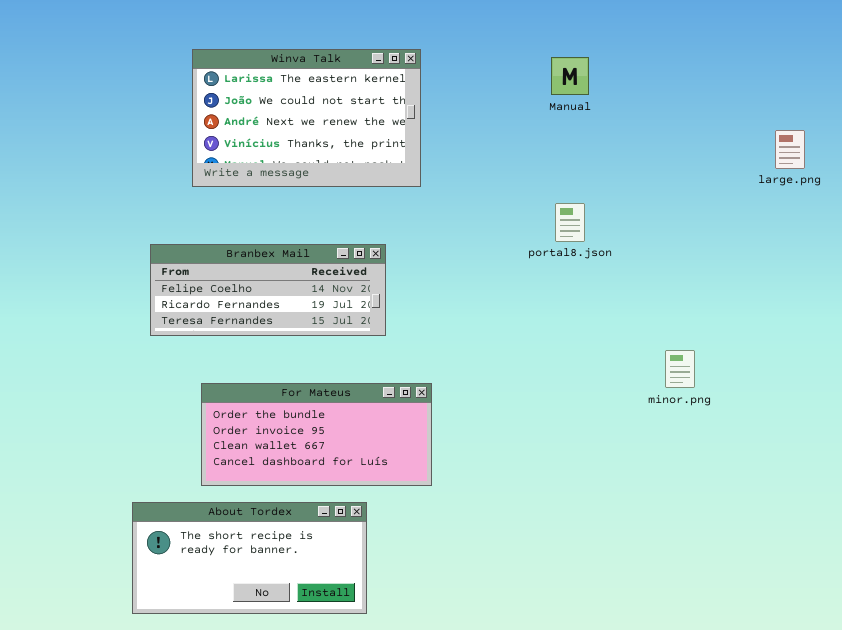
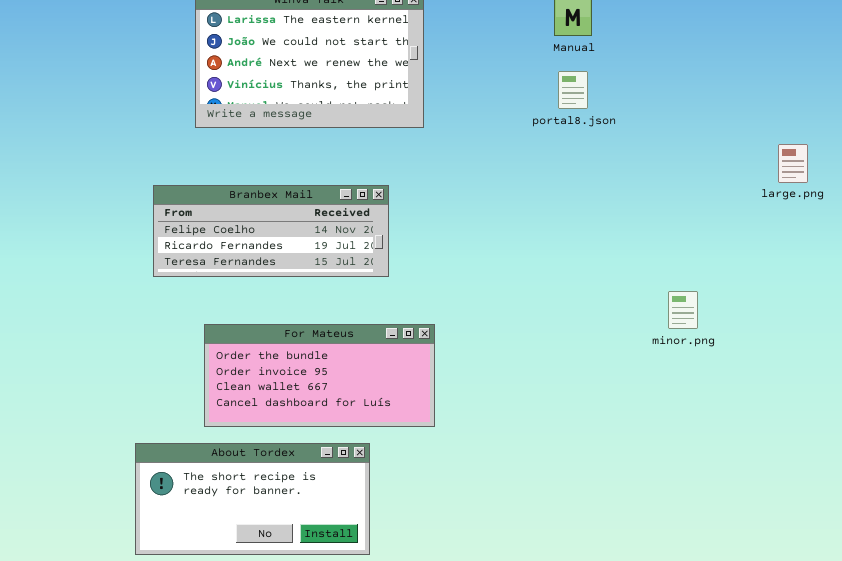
large.png: [775,130,805,169] -> [778,144,808,183], moved
portal8.json: [555,203,585,242] -> [558,71,588,109], moved

